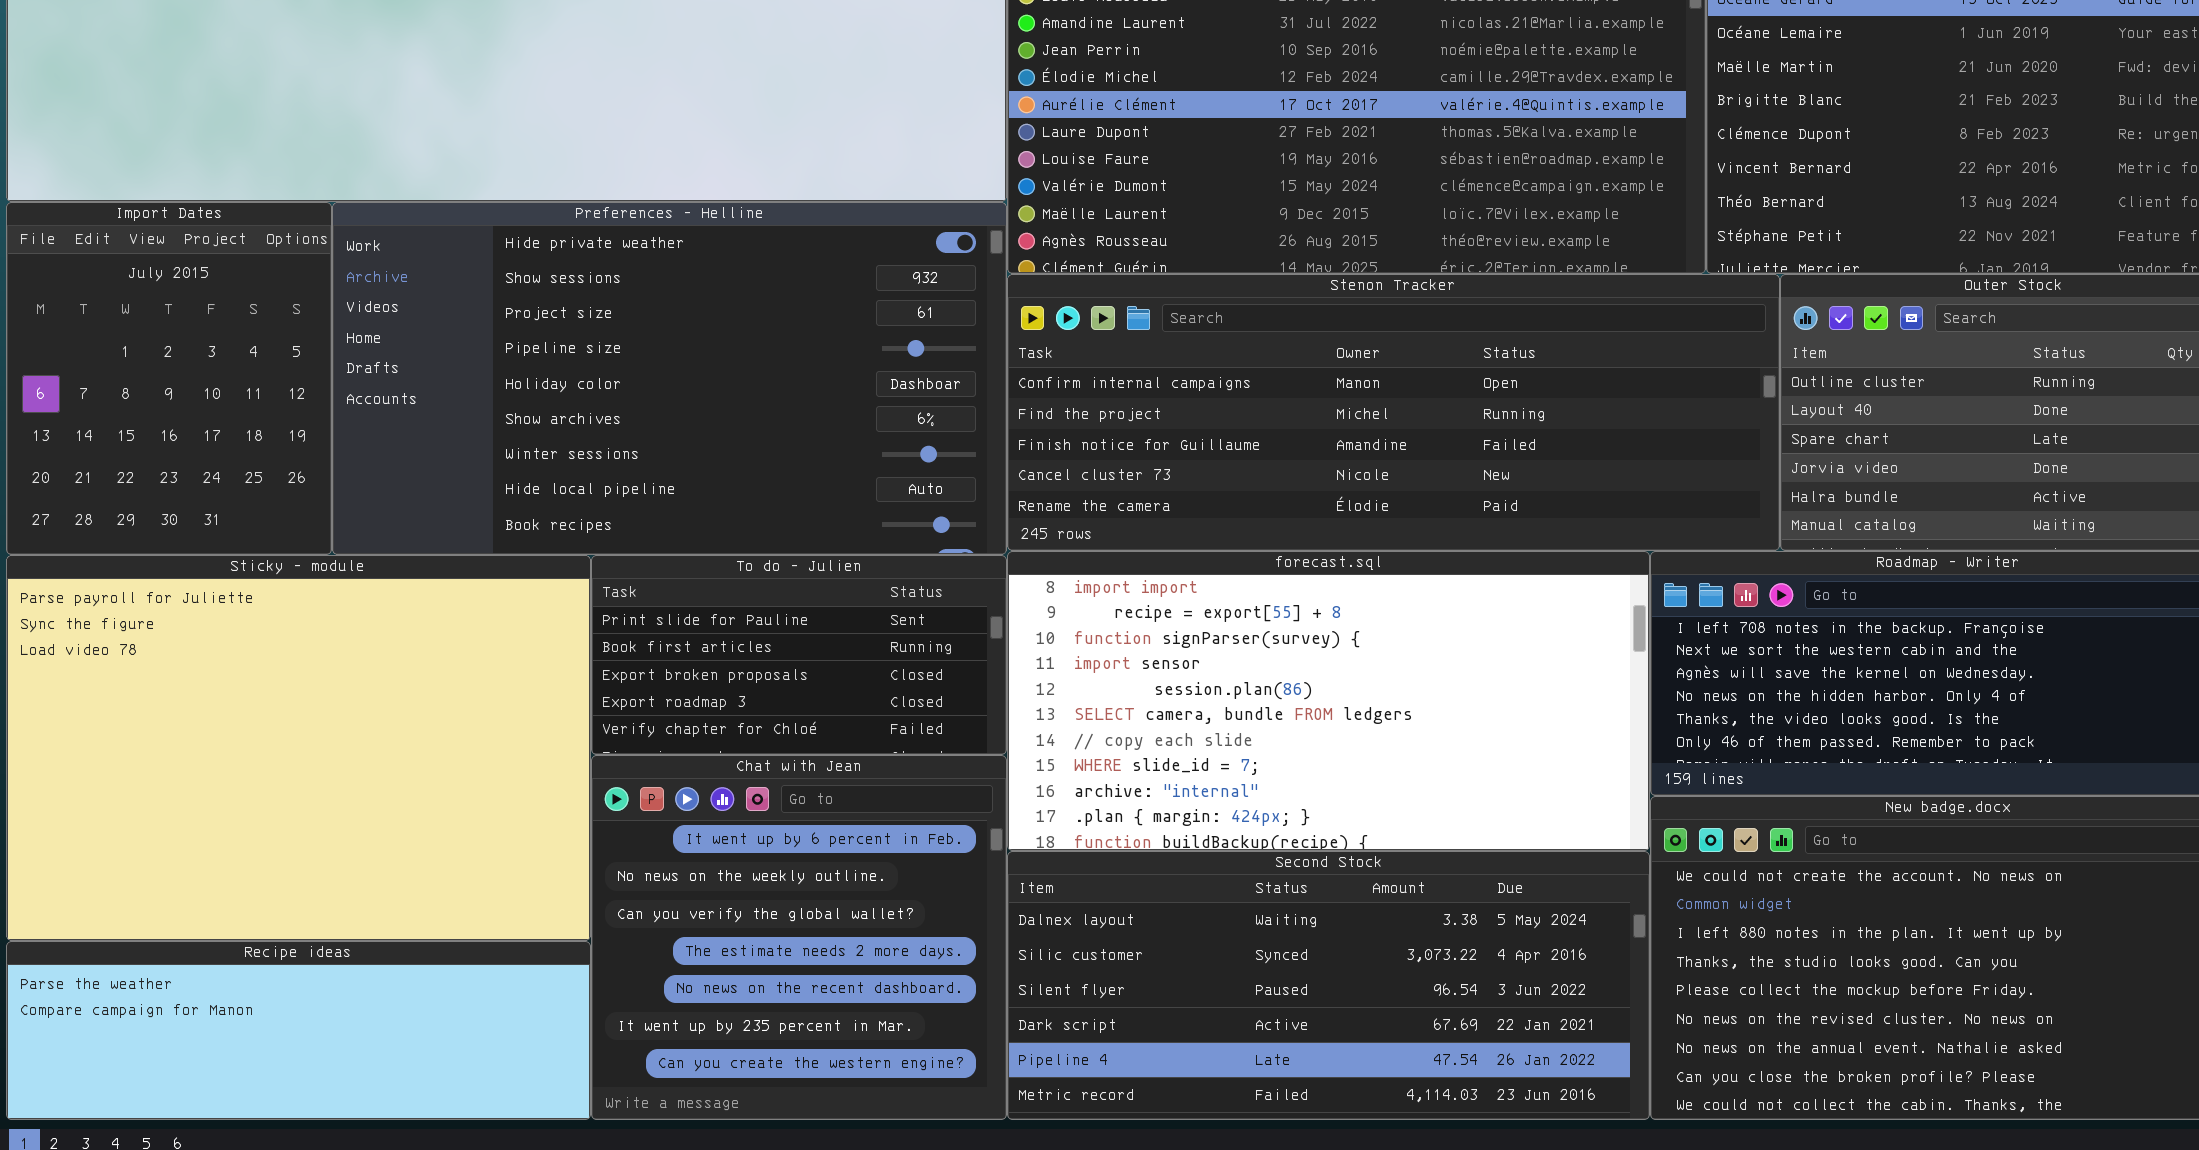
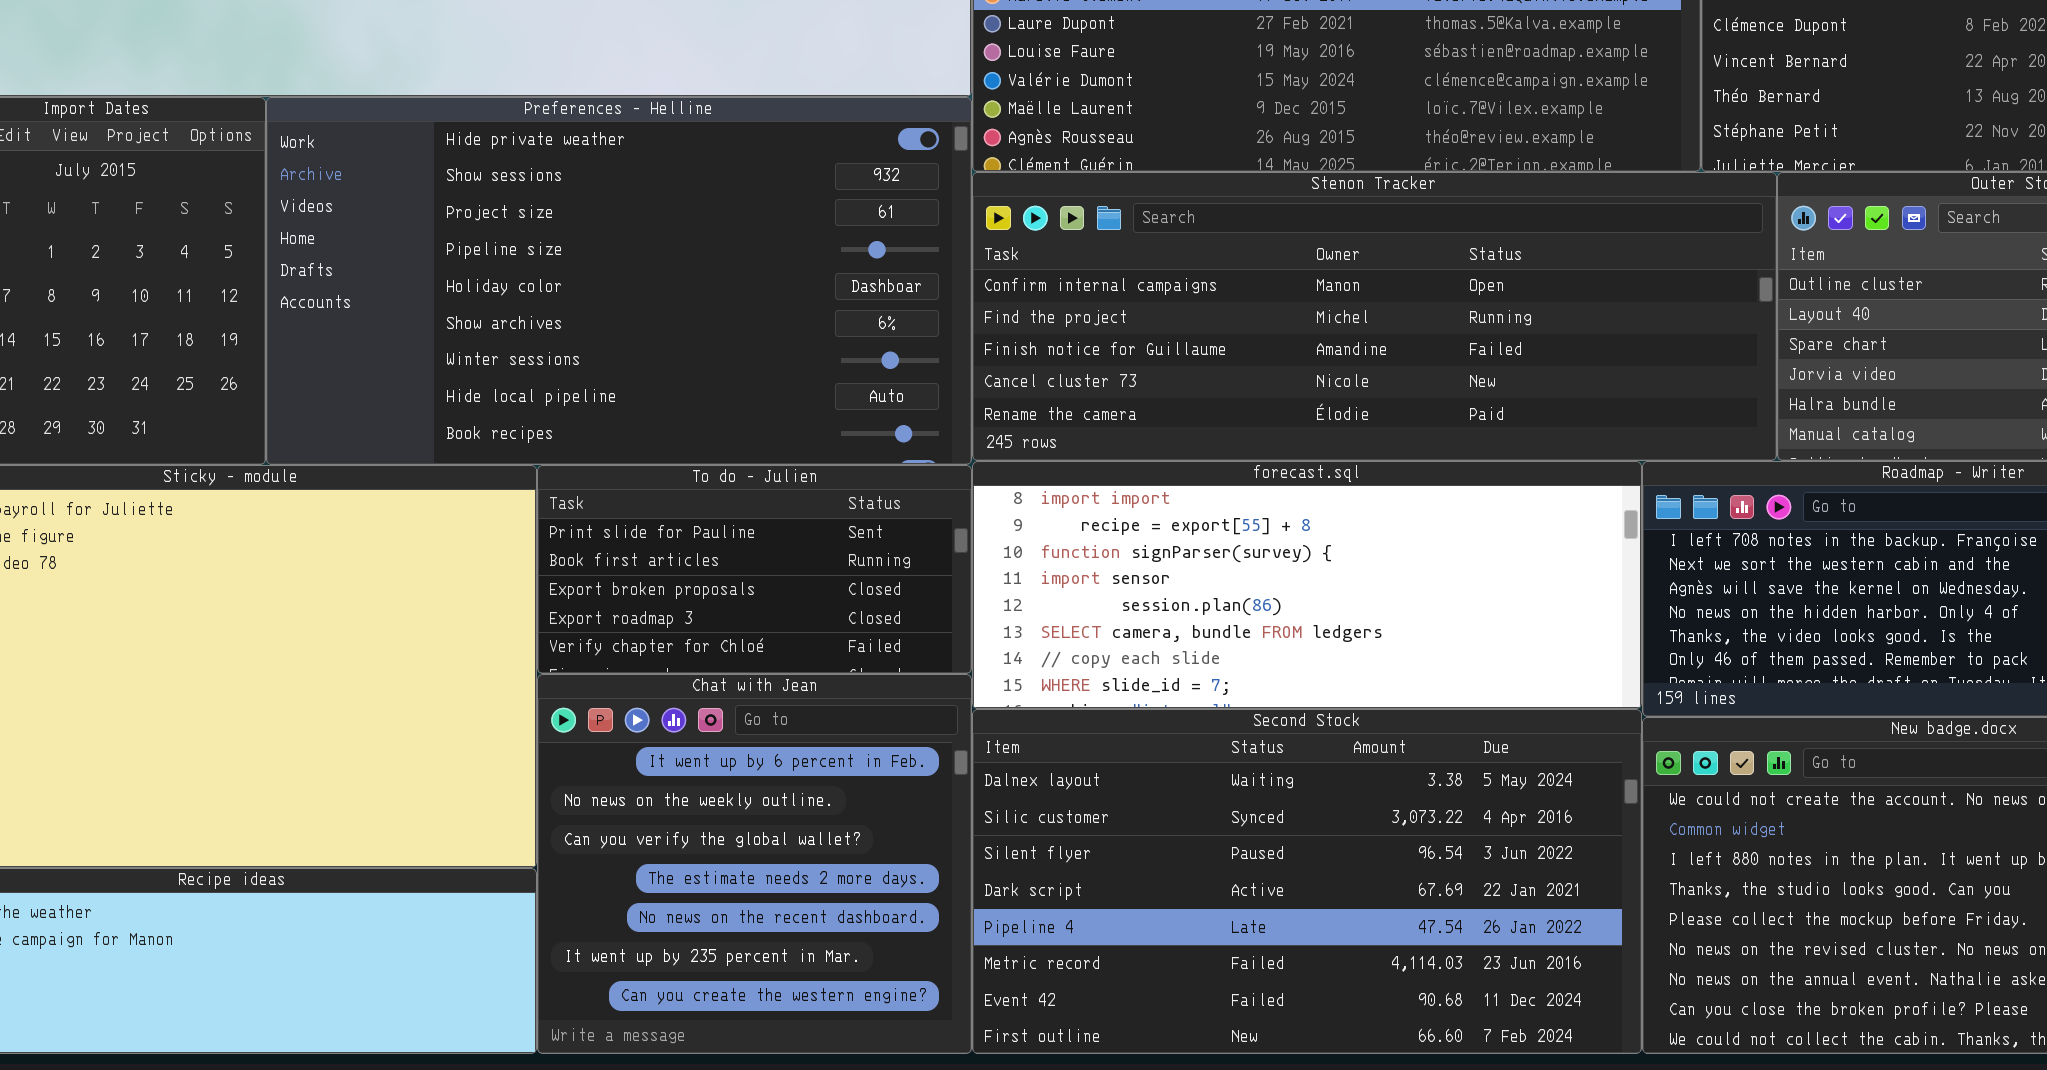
forecast.sql: [1007,551,1650,851] -> [972,461,1642,709], resized
Second Stock: [1007,851,1650,1120] -> [972,709,1642,1054], resized

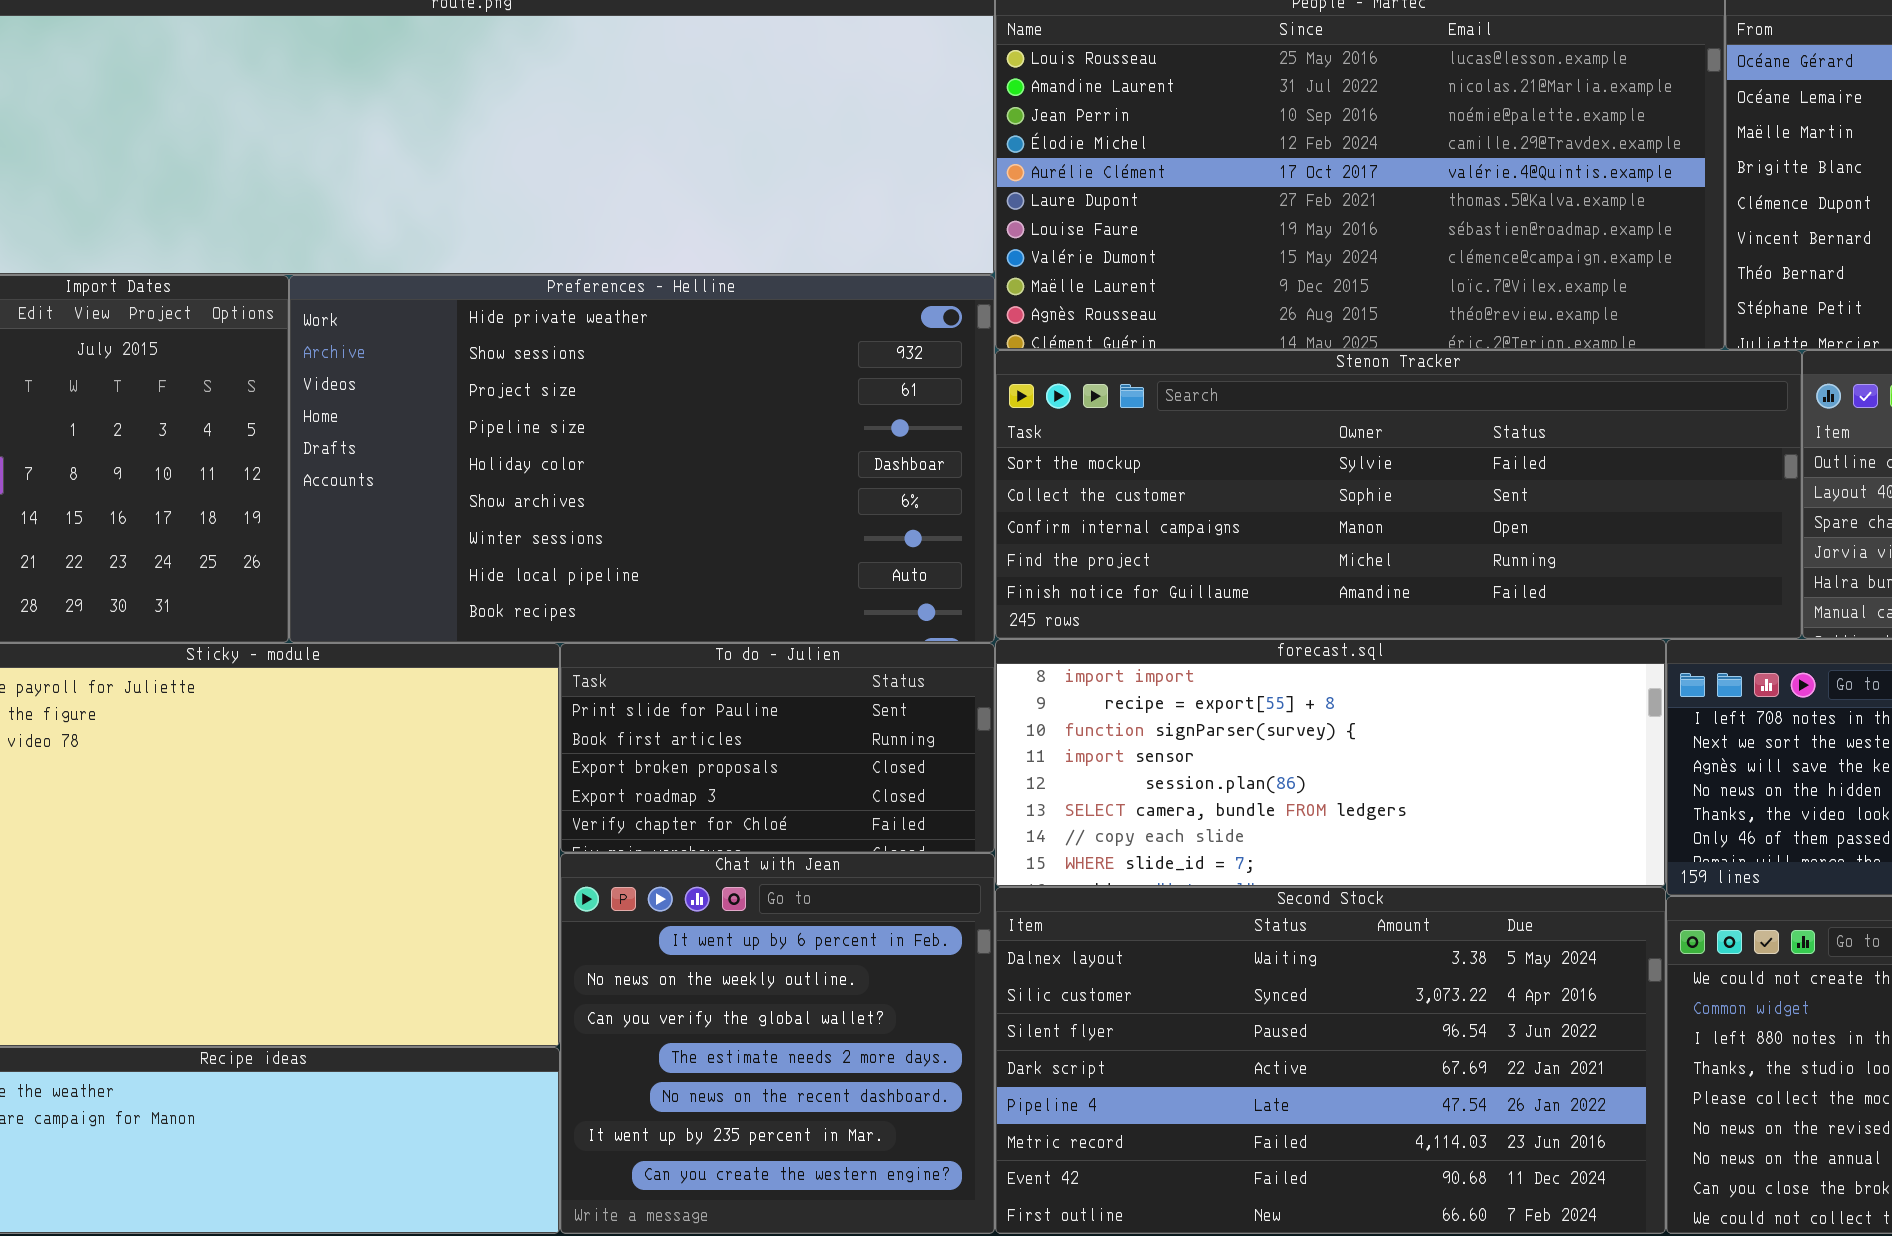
Stenon Tracker: [972,172,1777,461] -> [995,350,1802,639], scrolled up 2 rows

